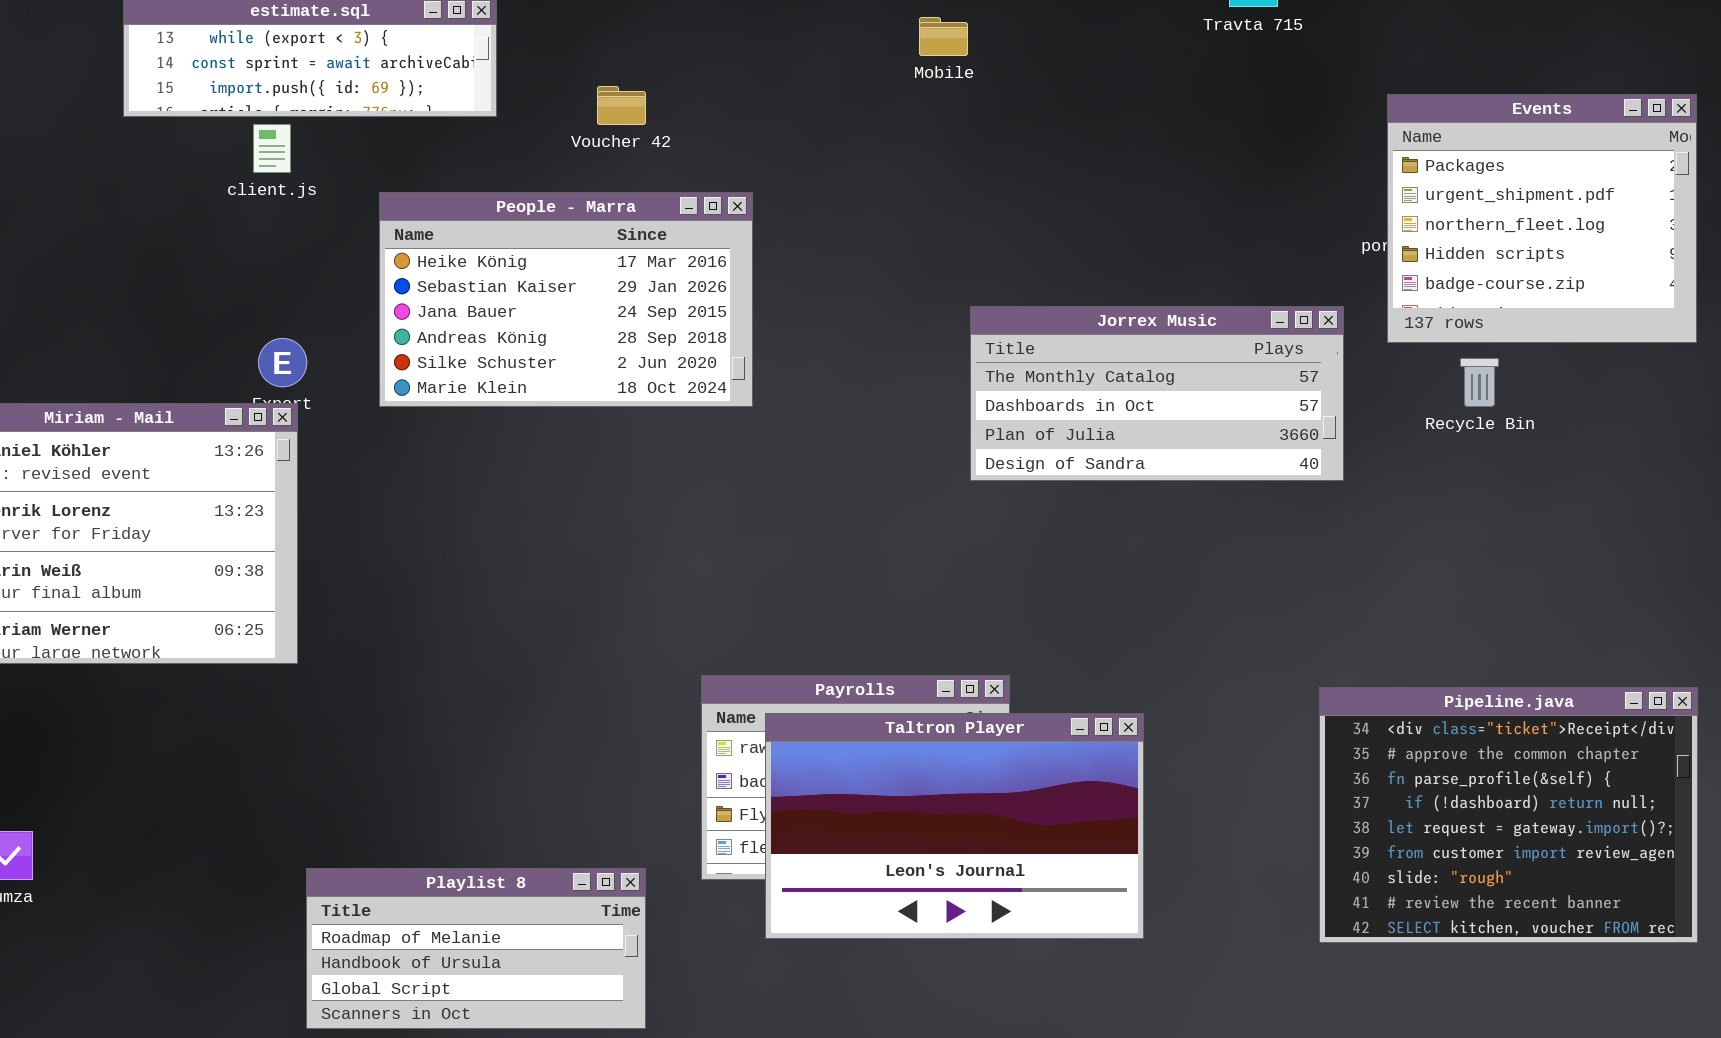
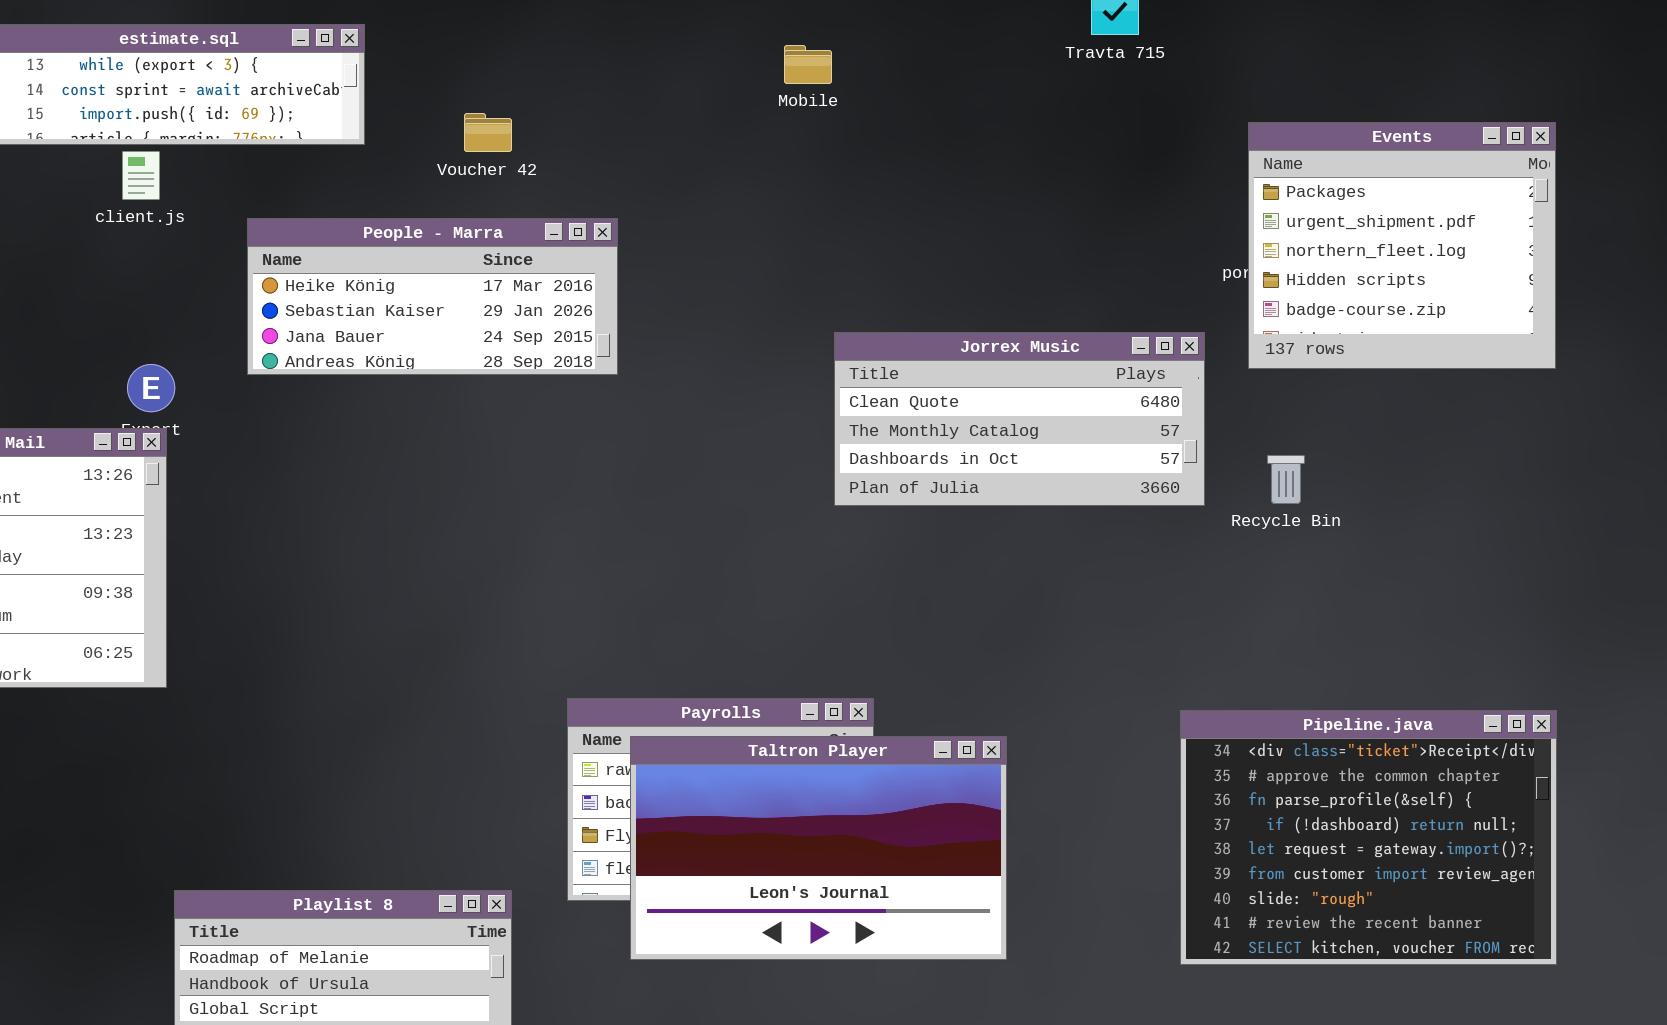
People - Marra: [379,192,753,407] -> [247,218,618,375], resized
Jorrex Music: [970,306,1344,481] -> [834,332,1205,506], scrolled up 1 row
Recycle Bin: [1460,358,1499,407] -> [1267,455,1305,504], moved

